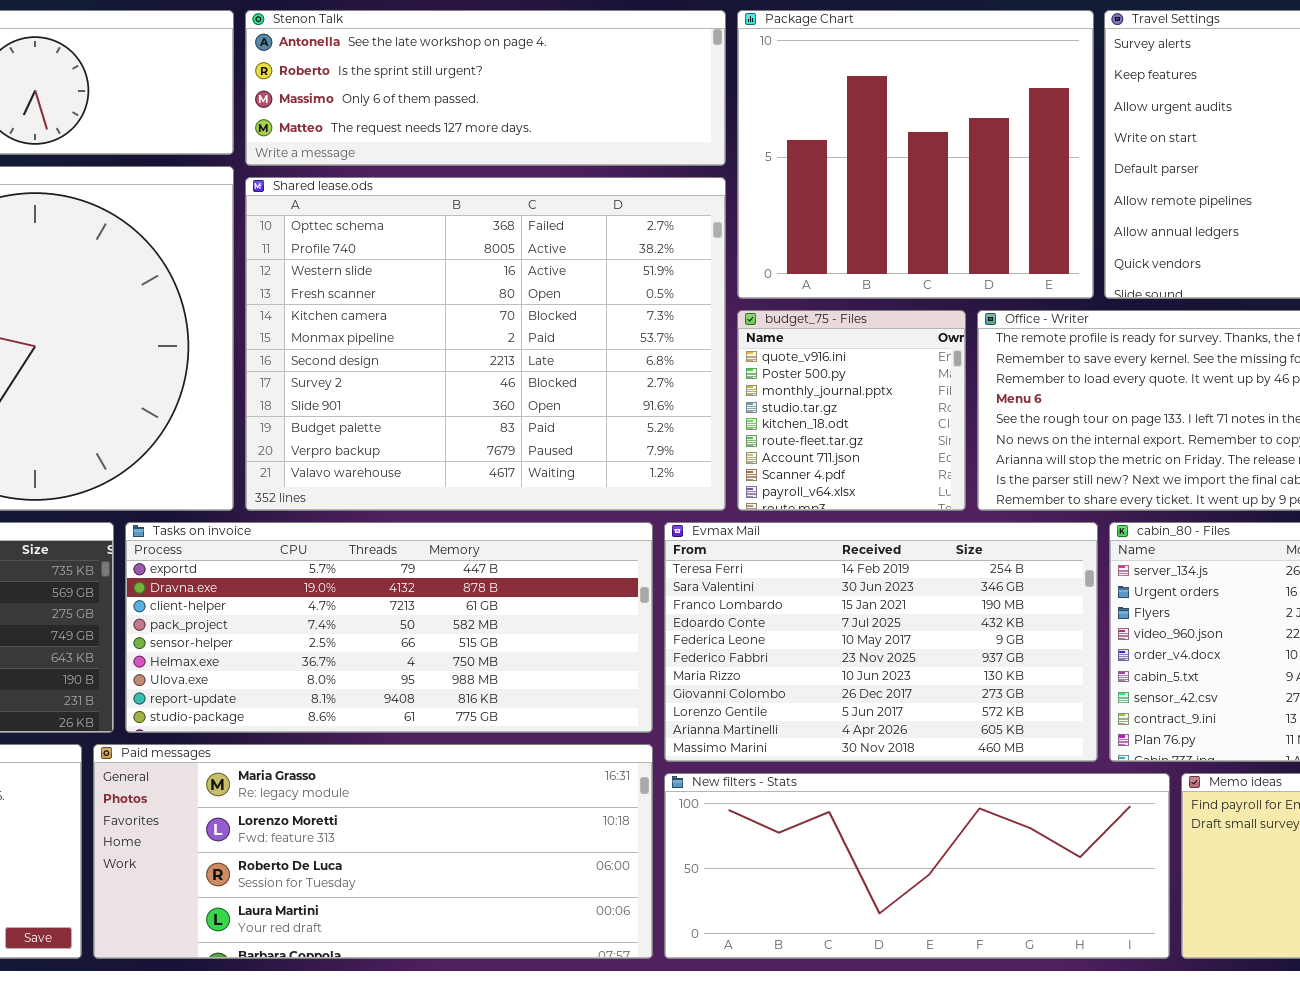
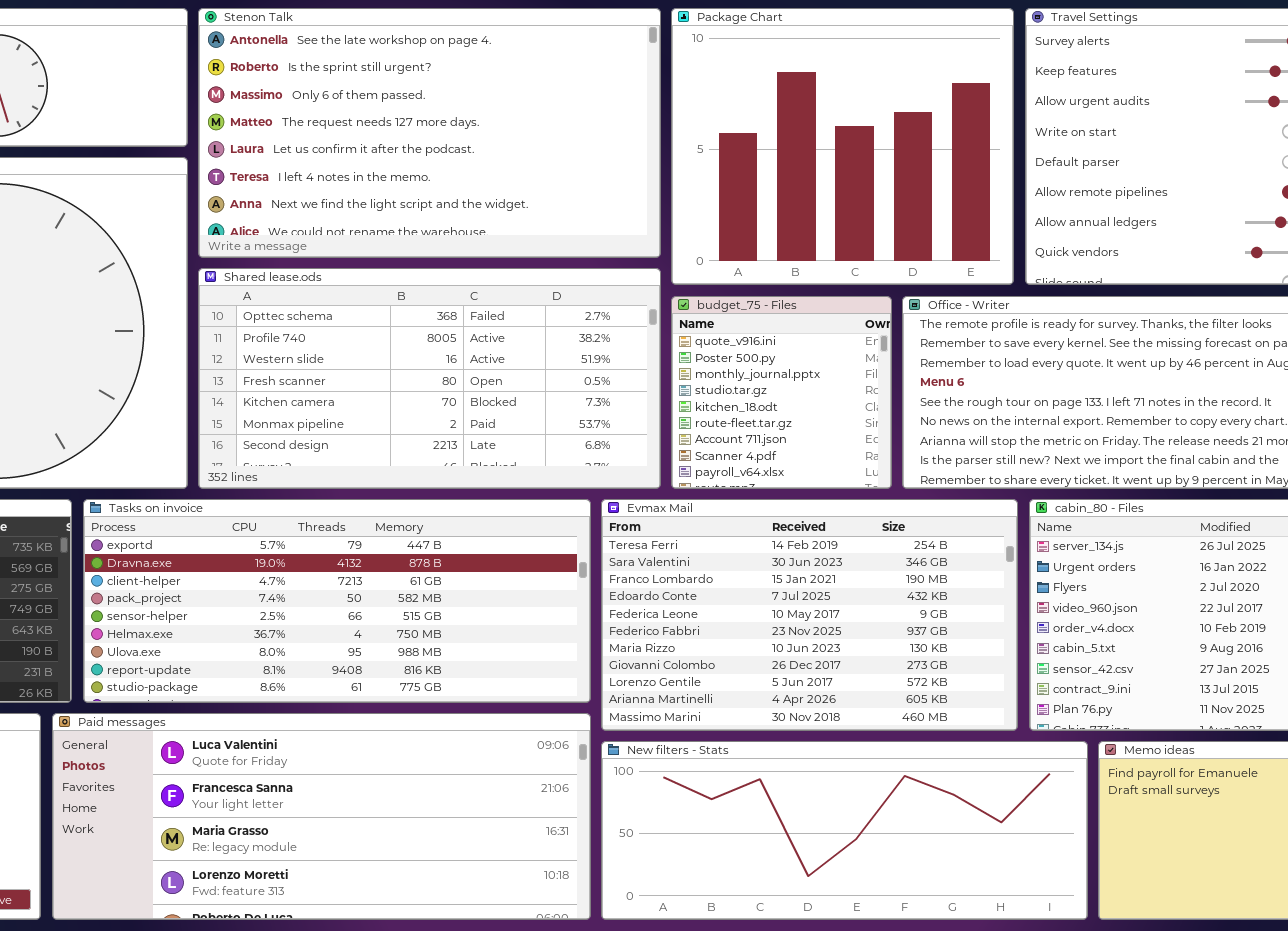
Stenon Talk: [245,10,726,166] -> [198,8,661,258], resized
Shared lease.ods: [245,177,726,511] -> [198,268,661,489], resized
Paid messages: [93,744,653,959] -> [52,713,591,920], scrolled up 2 rows

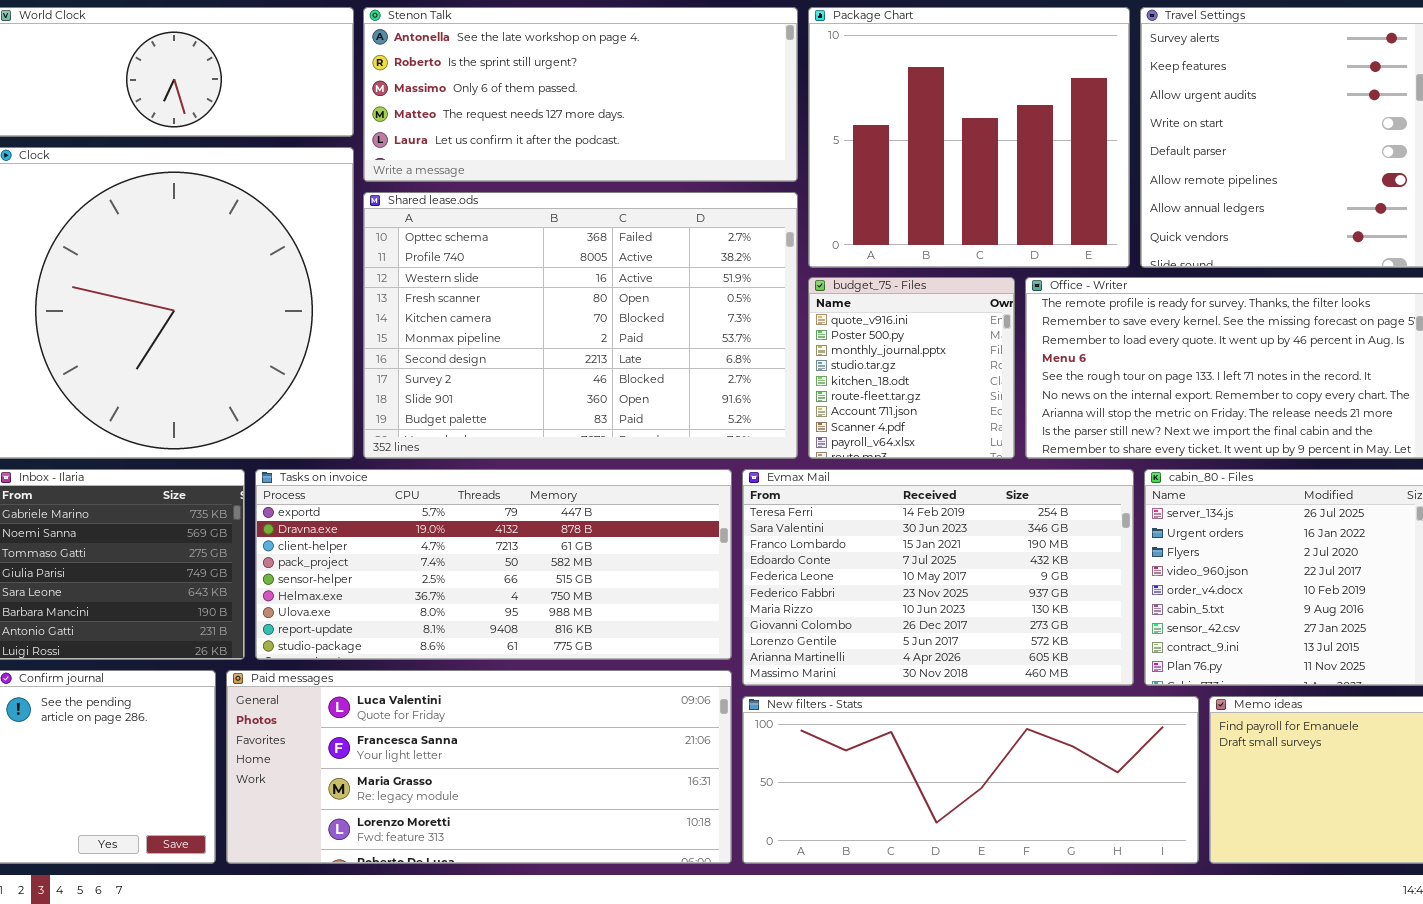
Stenon Talk: [198,8,661,258] -> [363,7,798,182], resized
Shared lease.ods: [198,268,661,489] -> [363,192,798,459], resized

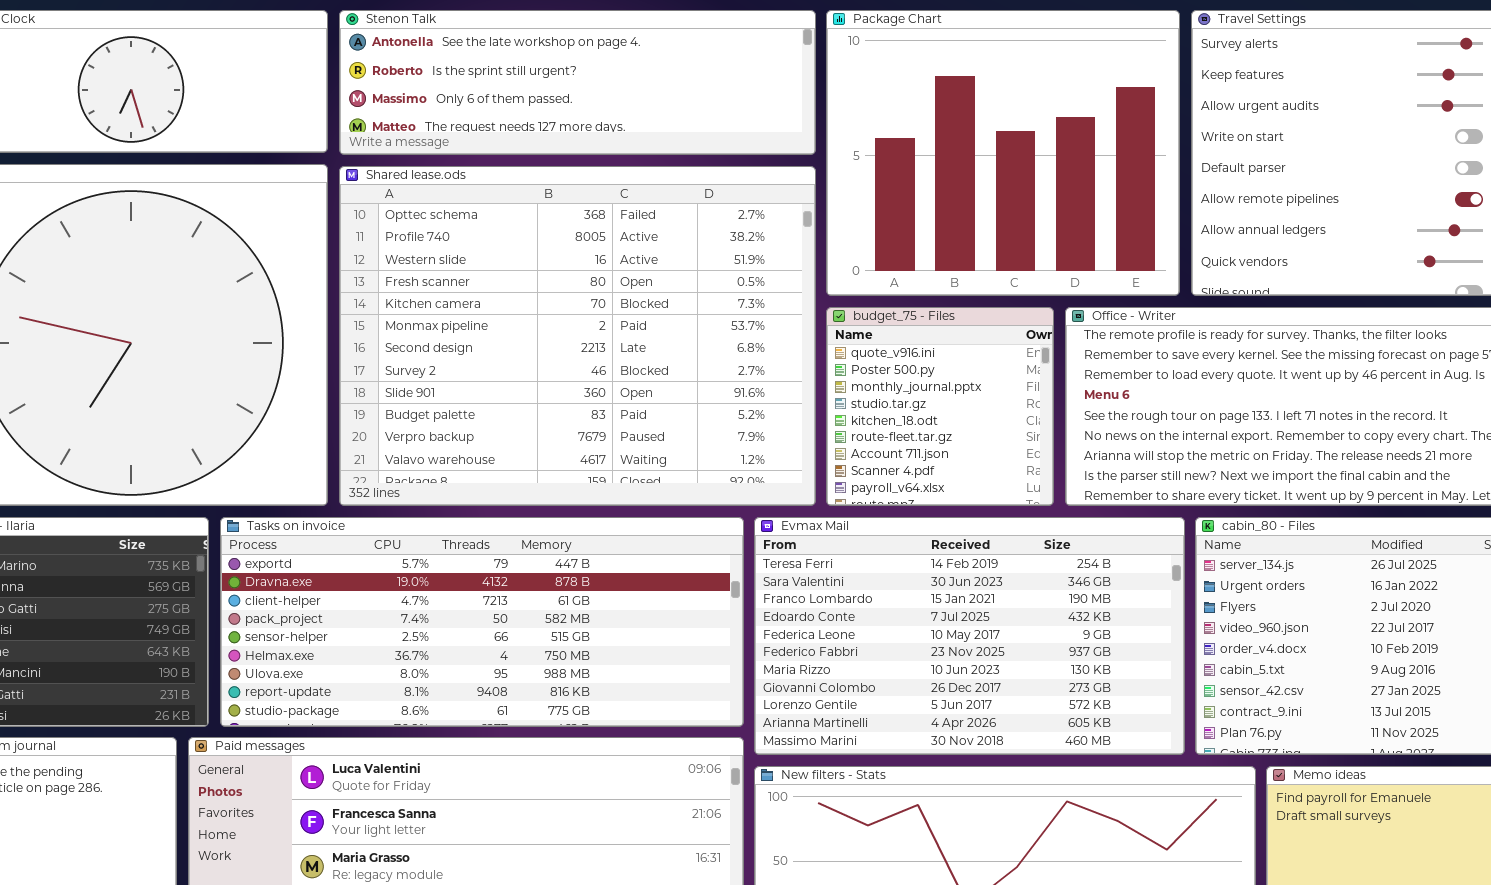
Stenon Talk: [363,7,798,182] -> [339,10,816,155], resized
Shared lease.ods: [363,192,798,459] -> [339,166,816,506], resized

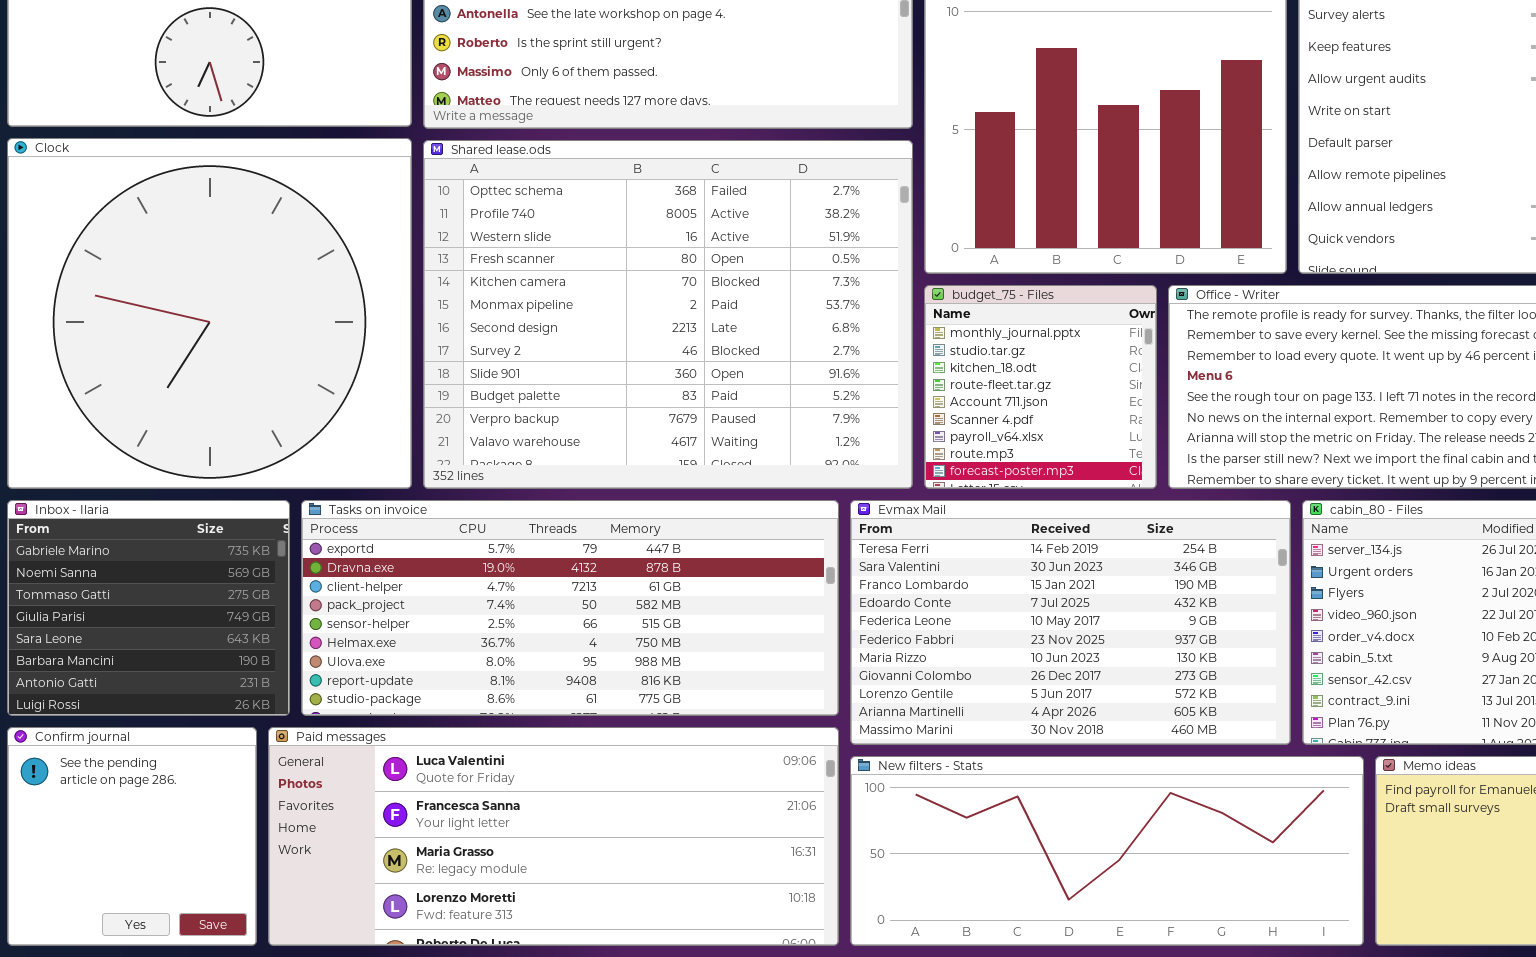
budget_75 - Files: [826,307,1054,506] -> [924,285,1157,489], scrolled down 2 rows

